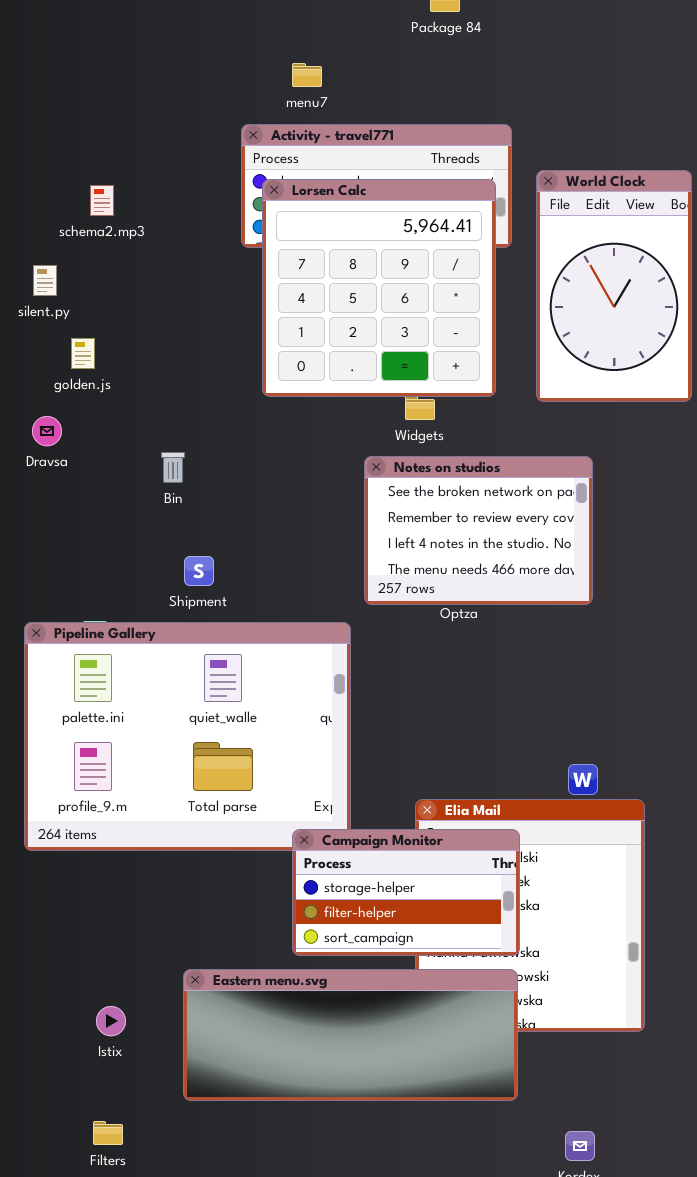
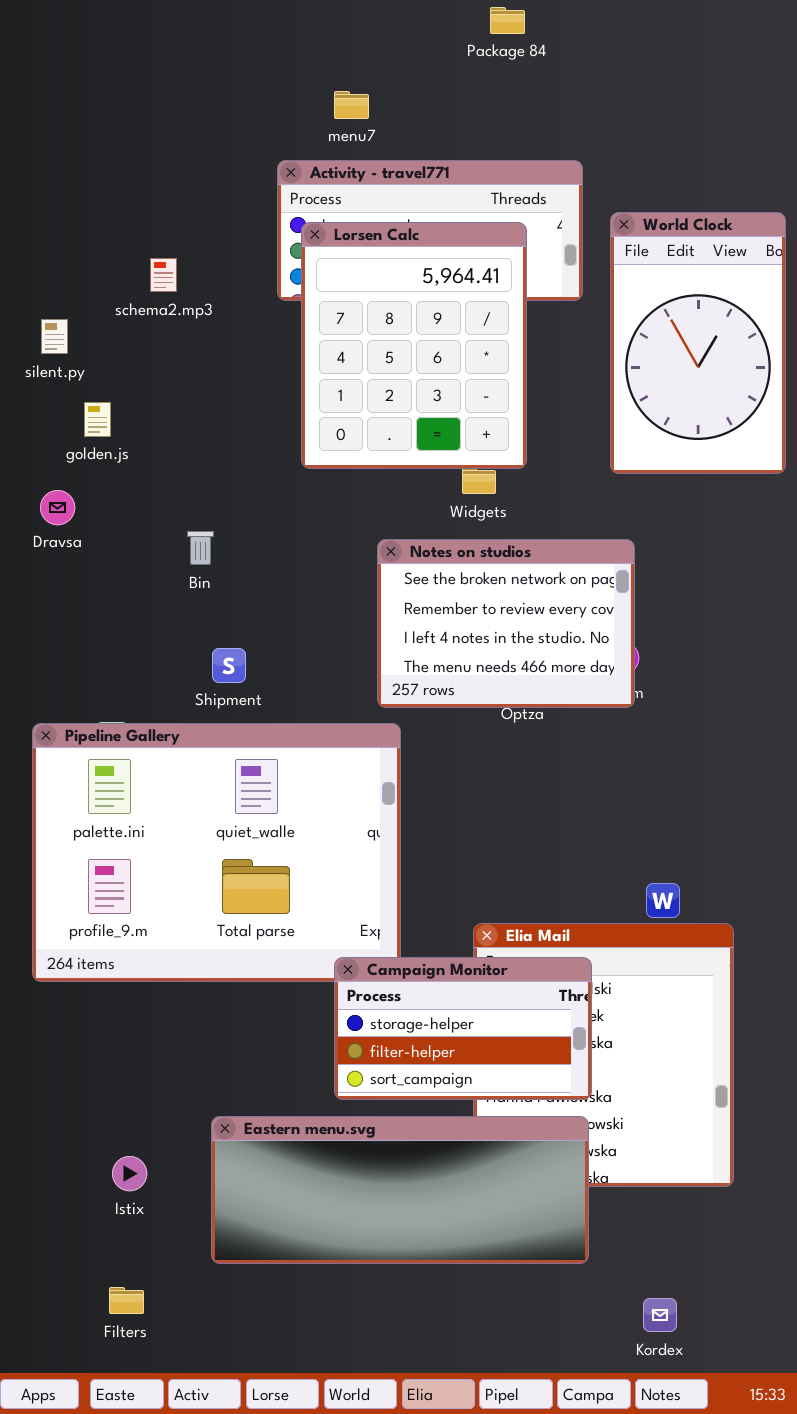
Lorsen Calc: [262,179,496,397] -> [301,222,527,469], resized
schema2.mp3: [90,185,114,216] -> [150,258,177,292], moved
Notes on studios: [364,456,593,605] -> [377,539,635,708], moved

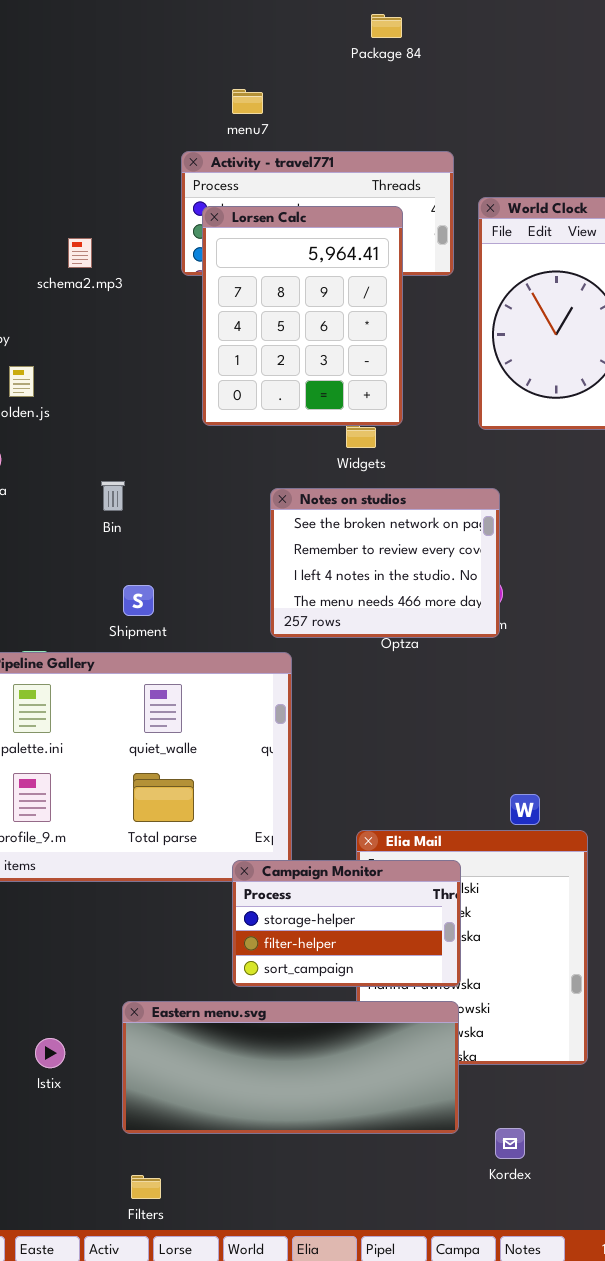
Filters: [109,1287,144,1314] -> [131,1175,161,1199], moved
Kordex: [643,1298,677,1332] -> [495,1128,525,1159], moved

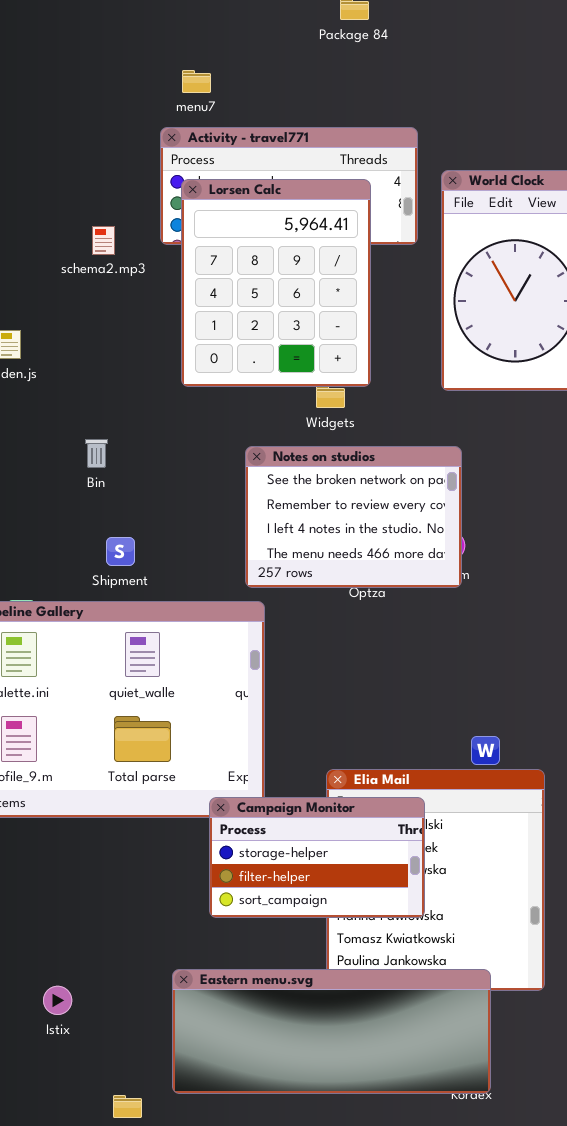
menu7: [232,89,263,114] -> [182,70,211,93], moved
schema2.mp3: [68,238,92,268] -> [92,226,115,255], moved
Eastern menu.svg: [122,1001,459,1134] -> [172,969,491,1094], moved
Istix: [35,1038,65,1068] -> [43,986,72,1015], moved

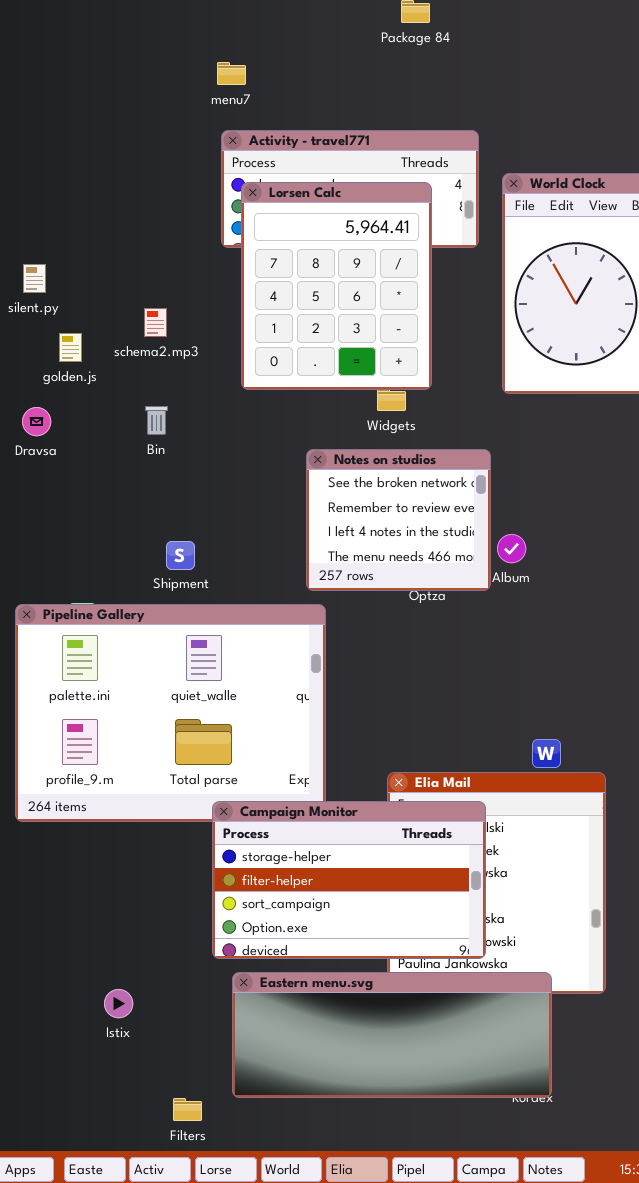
menu7: [182,70,211,93] -> [217,62,246,85], moved
schema2.mp3: [92,226,115,255] -> [144,308,167,337], moved
Bin: [85,439,108,468] -> [145,406,168,435], moved
Notes on studios: [245,446,462,588] -> [306,449,491,591], resized
Campaign Monitor: [209,797,425,918] -> [212,801,486,959], resized

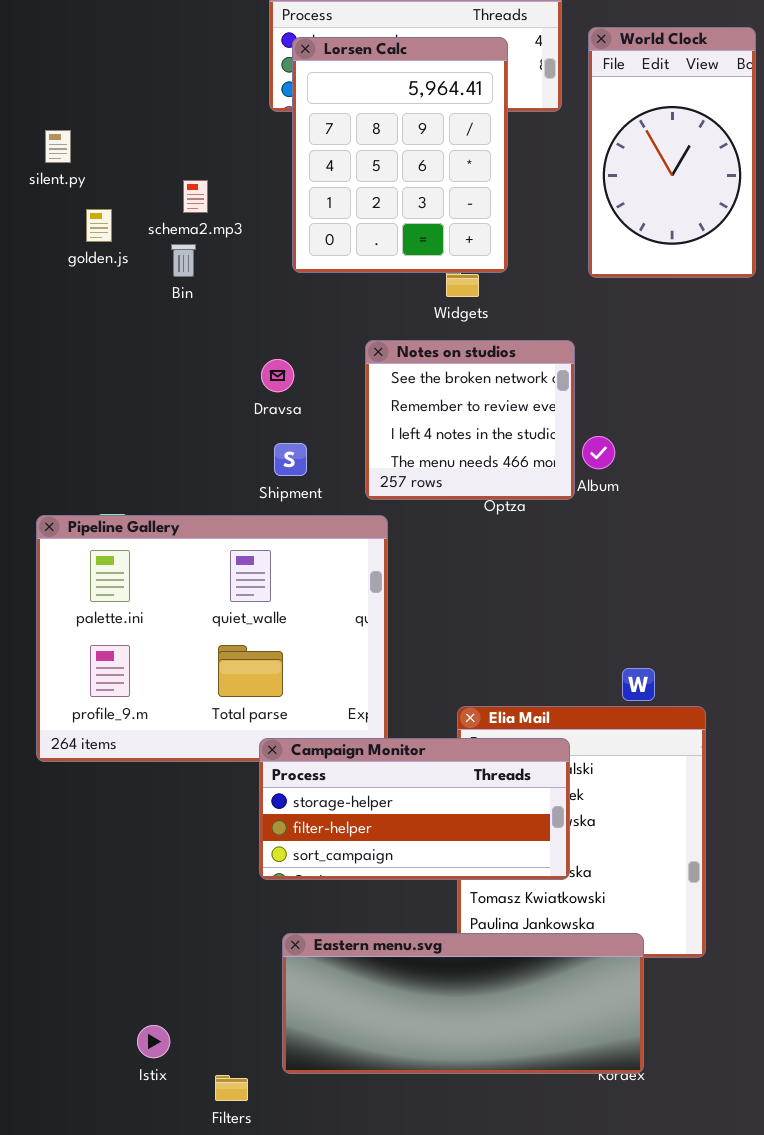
Bin: [145,406,168,435] -> [171,244,196,277], moved
Dravsa: [22,407,51,436] -> [261,359,294,392], moved
Shipment: [166,541,195,570] -> [274,443,307,476], moved
Campaign Monitor: [212,801,486,959] -> [259,738,570,880], resized
Istix: [104,989,133,1018] -> [137,1025,170,1058], moved

